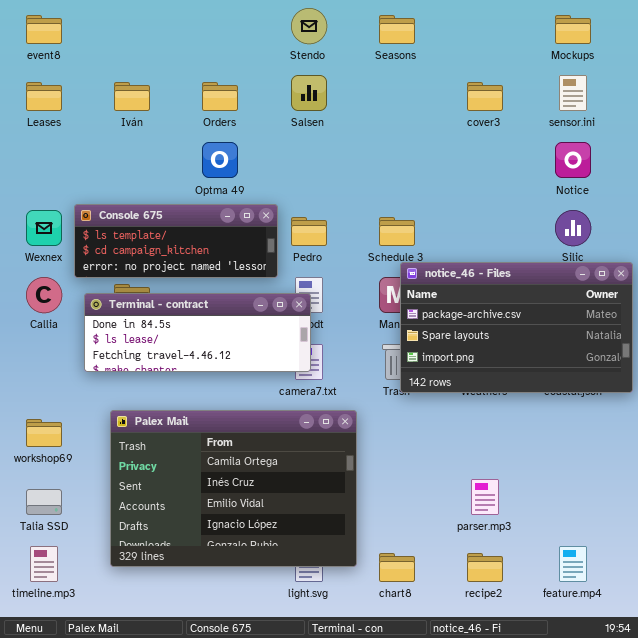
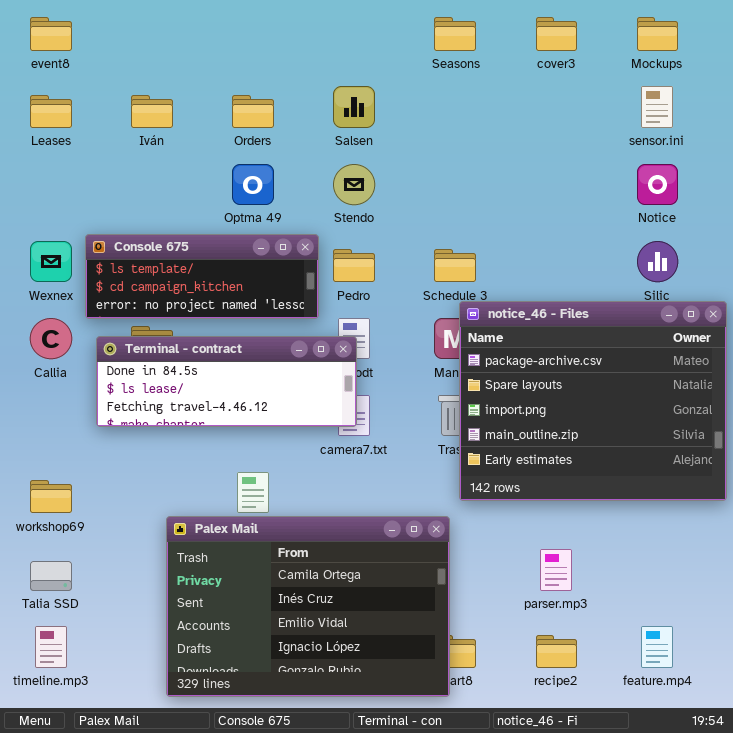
Stendo: [291,8,327,44] -> [333,164,375,205], moved
cover3: [467,82,503,111] -> [536,17,577,51], moved
notice_46 - Files: [400,262,633,393] -> [459,301,727,501], resized
Palex Mail: [110,410,357,567] -> [166,516,450,697], moved

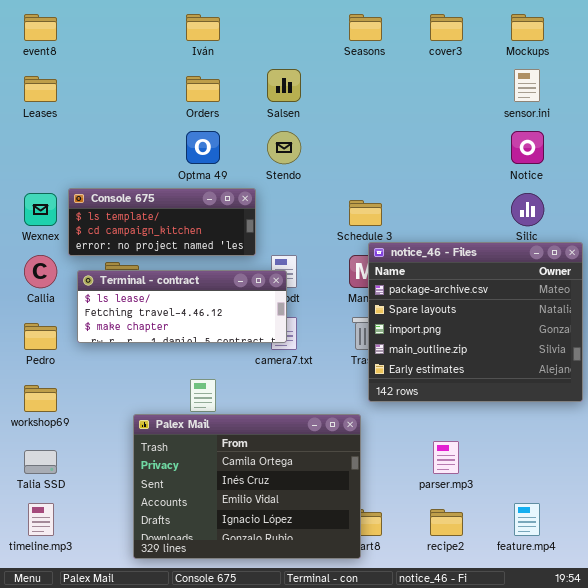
Iván: [131,95,173,128] -> [186,14,220,41], moved
Pedro: [333,249,375,282] -> [24,323,57,350], moved
Terminal - contract: [96,336,357,427] -> [77,270,287,343], scrolled down 1 row

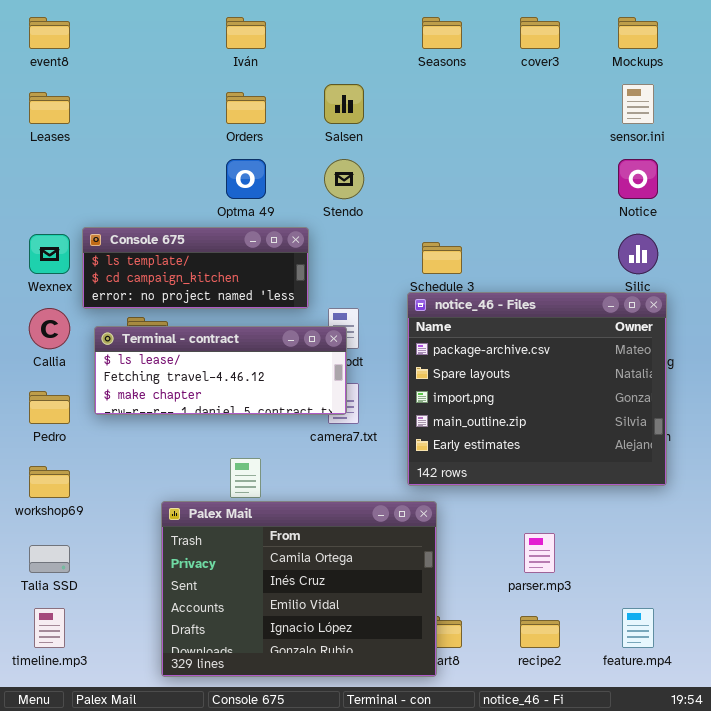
notice_46 - Files: [368,242,583,402] -> [407,292,667,486], moved

